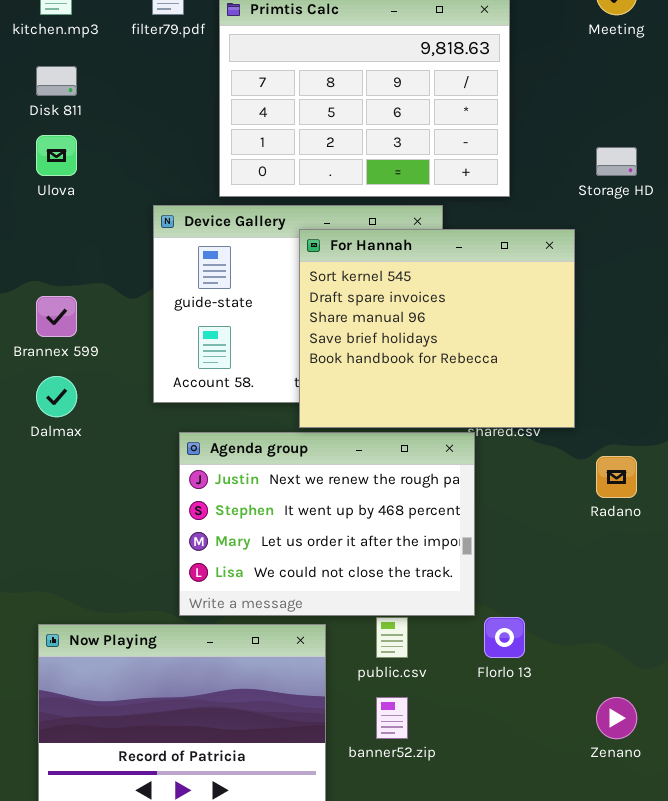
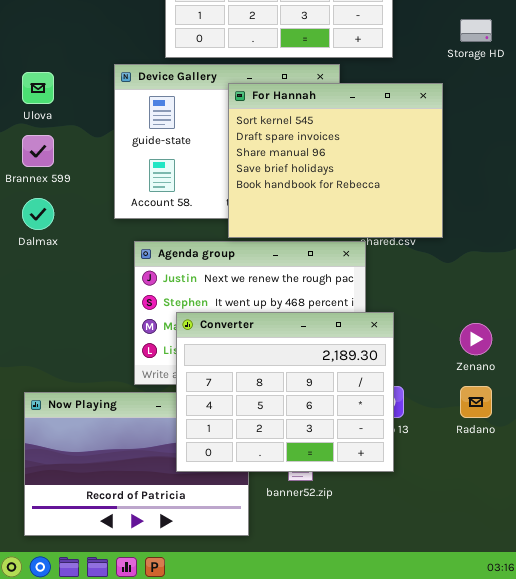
Ulova: [36,135,77,176] -> [22,72,54,104], moved
Radano: [596,456,637,498] -> [460,386,492,418], moved
Converter: none -> [176,312,394,472], opened
Zenano: [596,697,637,739] -> [460,323,492,355], moved

